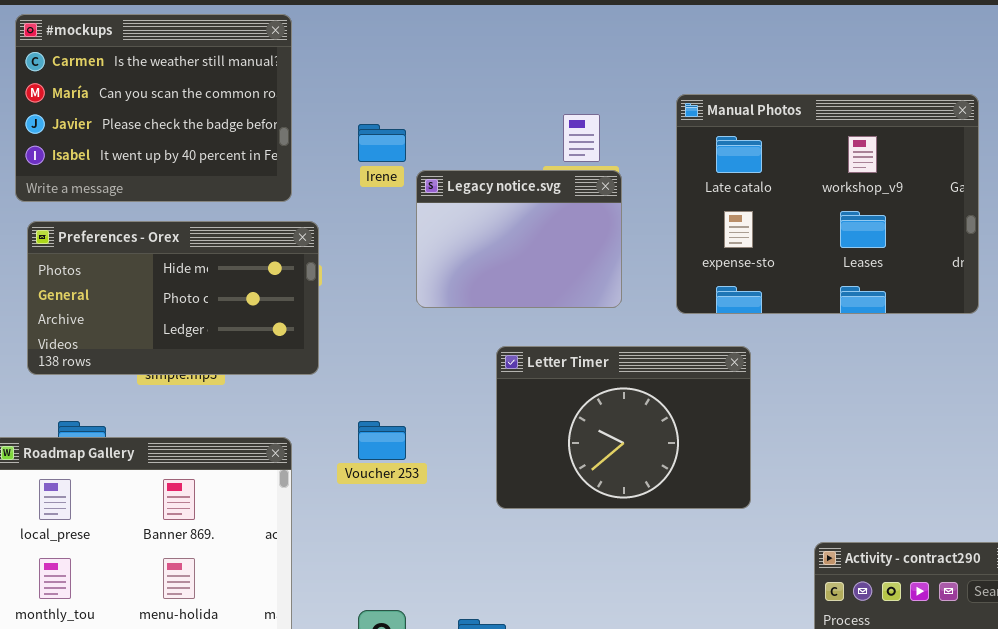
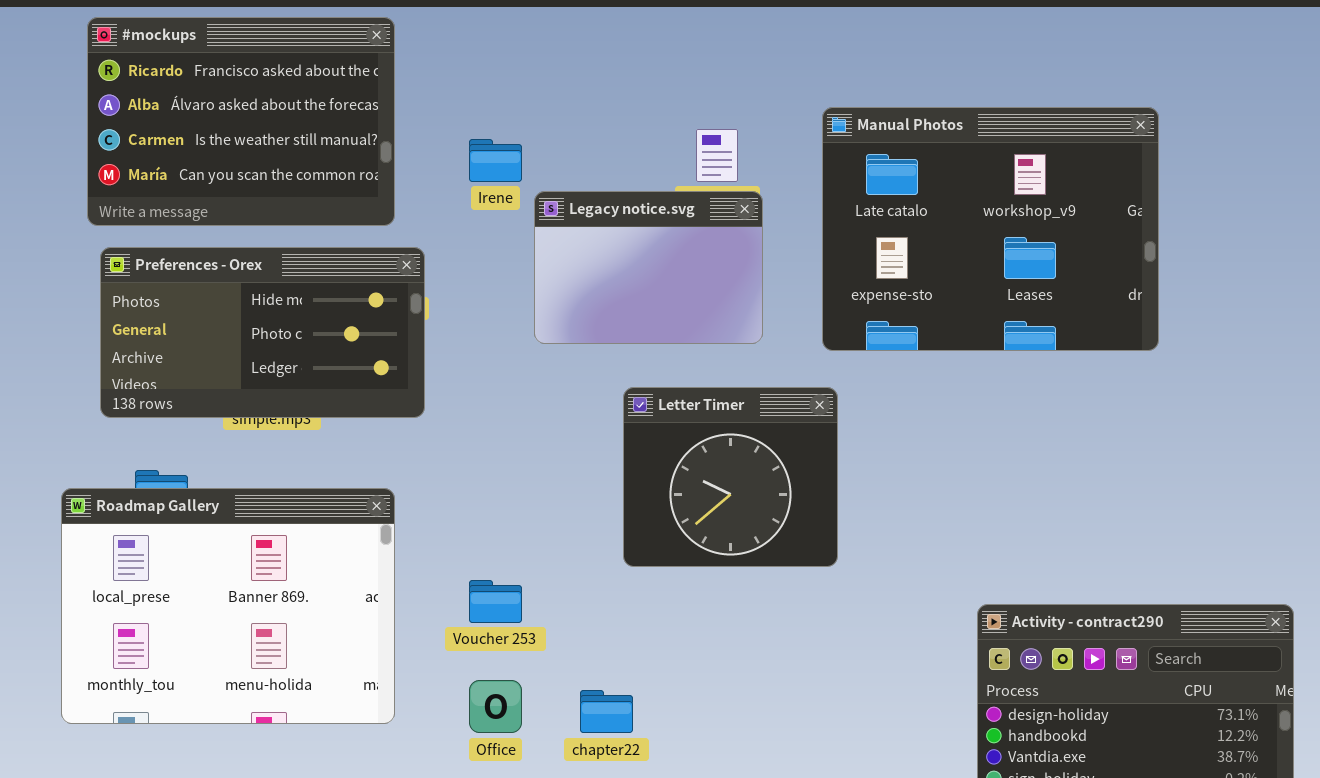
#mockups: [15,14,292,202] -> [87,17,395,226], scrolled up 2 rows
Letter Timer: [496,346,751,509] -> [623,387,838,567], resized
Voucher 253: [358,421,406,460] -> [469,580,522,623], moved

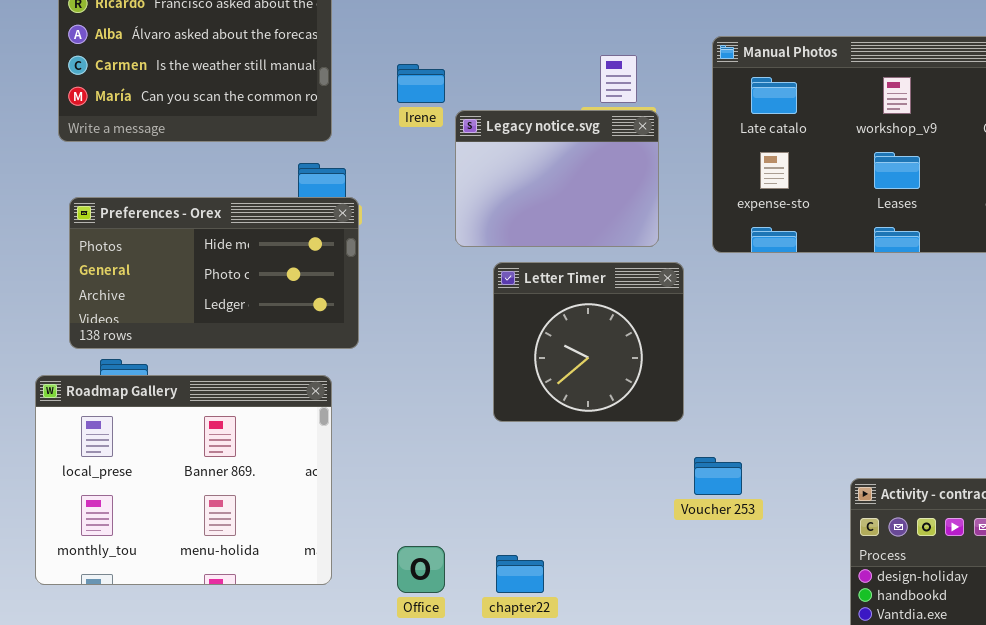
Preferences - Orex: [100,247,425,418] -> [69,197,359,349], moved
Letter Timer: [623,387,838,567] -> [493,262,684,422], moved
Voucher 253: [469,580,522,623] -> [694,457,742,495], moved

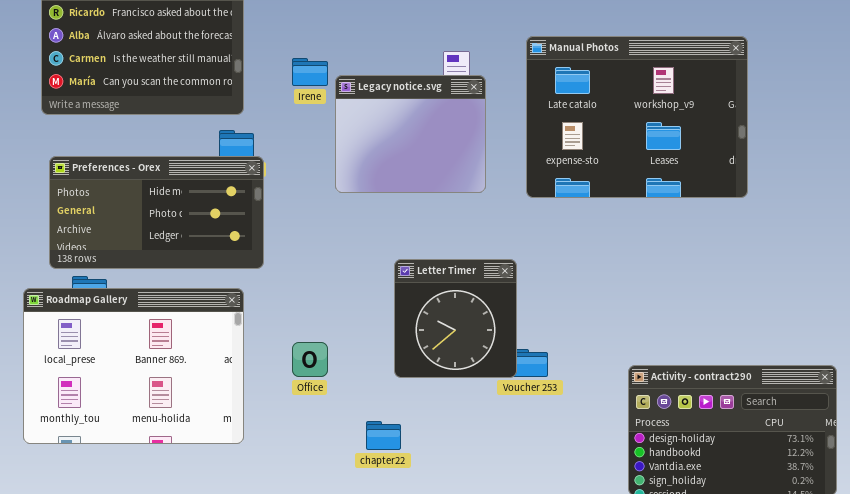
Legacy notice.svg: [455,110,659,247] -> [335,75,486,193], resized
Letter Timer: [493,262,684,422] -> [394,259,517,378], moved, resized
Office: [397,546,445,593] -> [292,342,328,377], moved

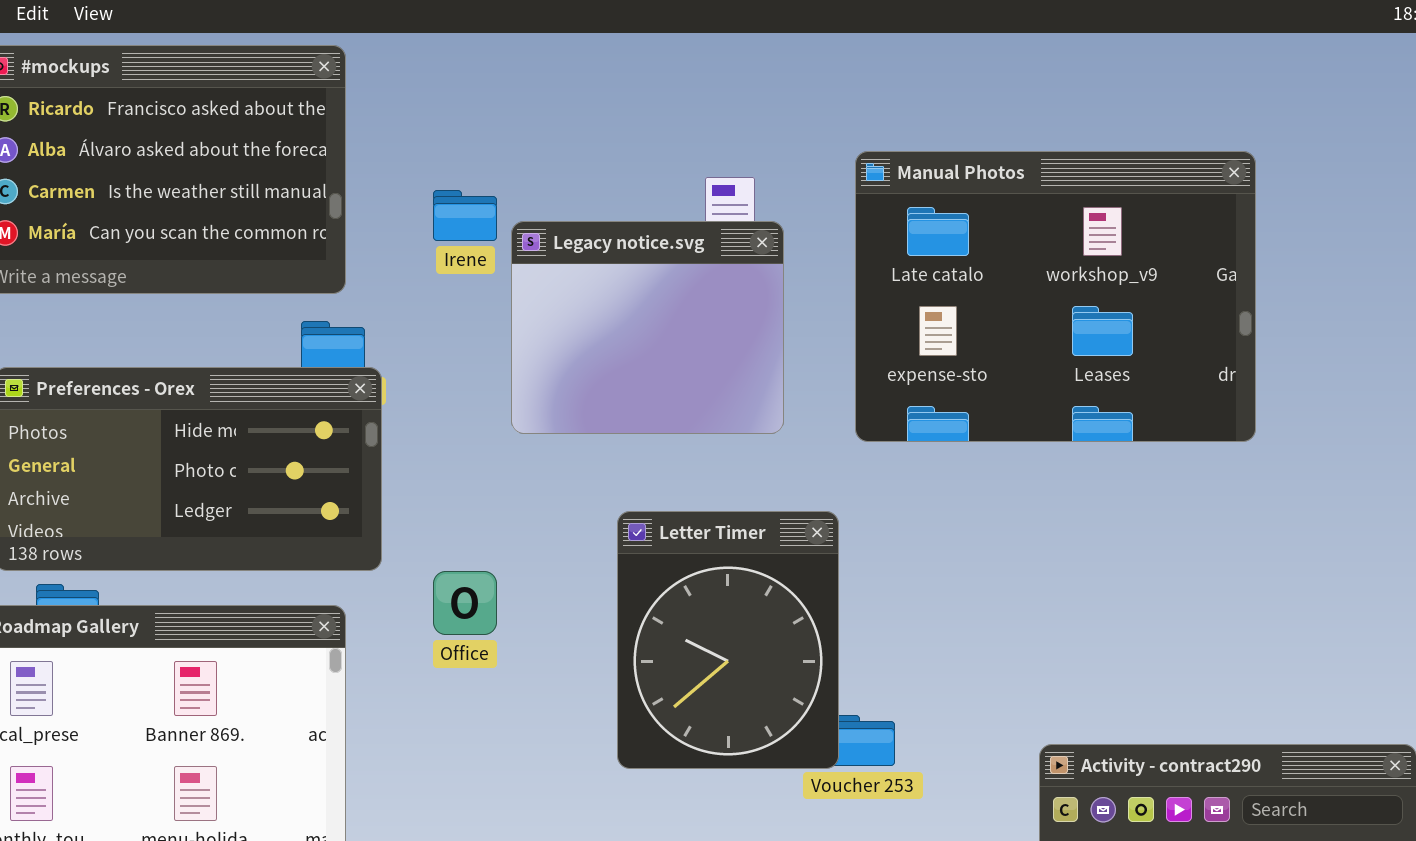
Letter Timer: [394,259,517,378] -> [617,511,839,769], resized
Office: [292,342,328,377] -> [433,571,497,635], moved

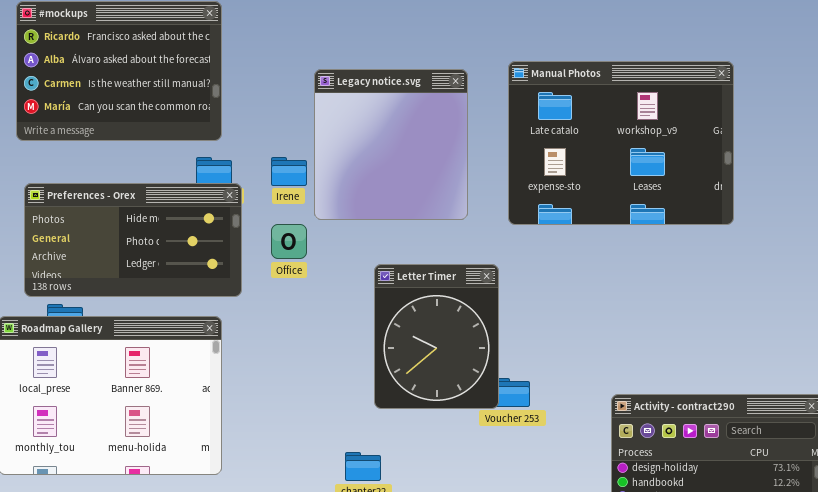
Irene: [433,190,497,241] -> [271,157,307,186], moved
Legacy notice.svg: [511,221,784,434] -> [314,69,468,220], resized
Office: [433,571,497,635] -> [271,224,307,259], moved

